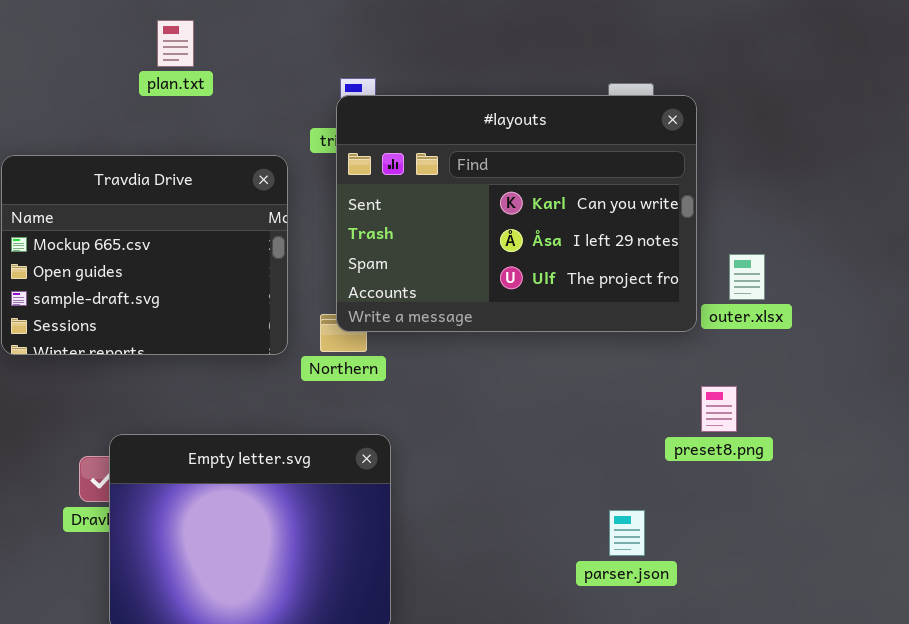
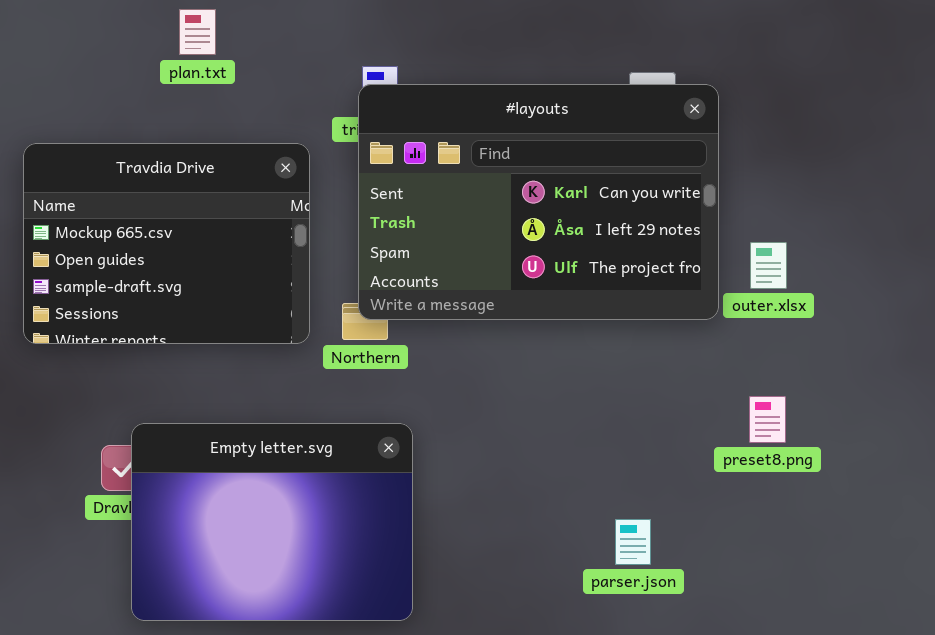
preset8.png: [701,386,737,432] -> [749,396,786,443], moved
parser.json: [609,510,645,556] -> [615,519,651,565], moved

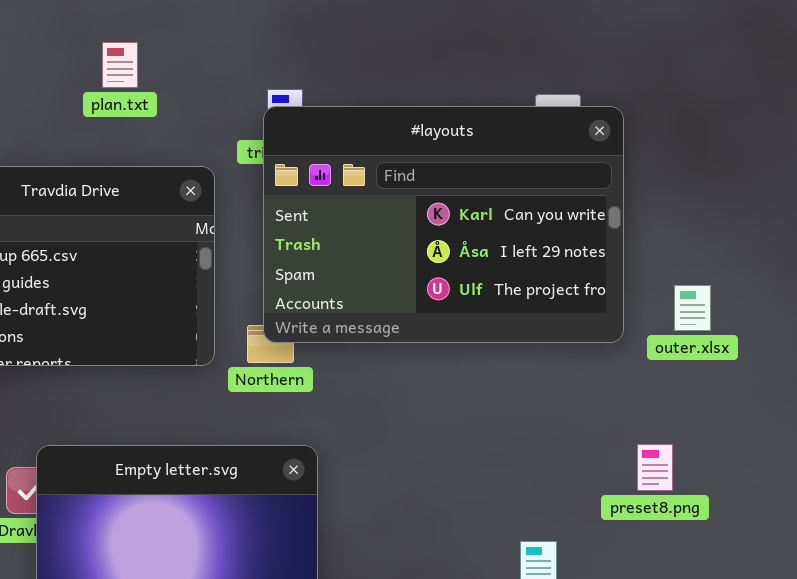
plan.txt: [179,9,216,55] -> [102,42,138,88], moved
outer.xlsx: [750,242,787,289] -> [674,285,711,331], moved
preset8.png: [749,396,786,443] -> [637,444,673,491], moved

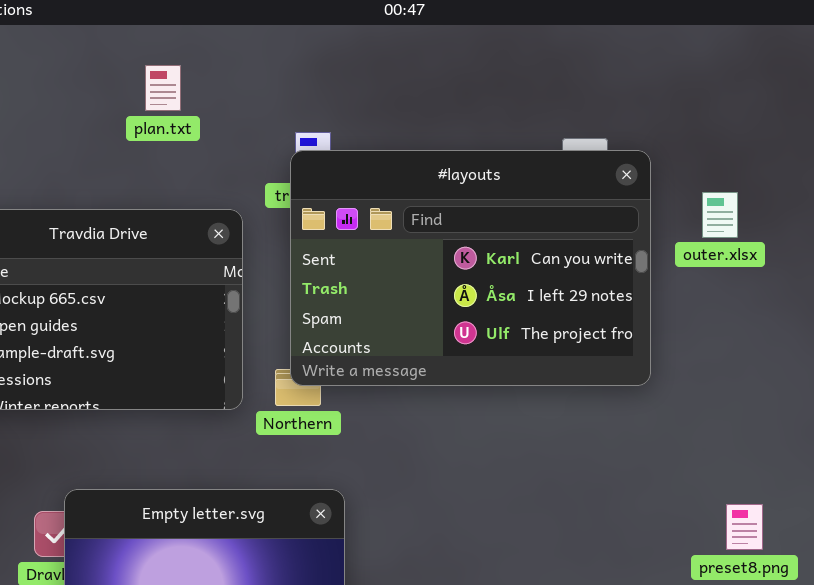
plan.txt: [102,42,138,88] -> [145,65,181,111], moved
outer.xlsx: [674,285,711,331] -> [702,192,738,238], moved
preset8.png: [637,444,673,491] -> [726,504,763,550], moved

